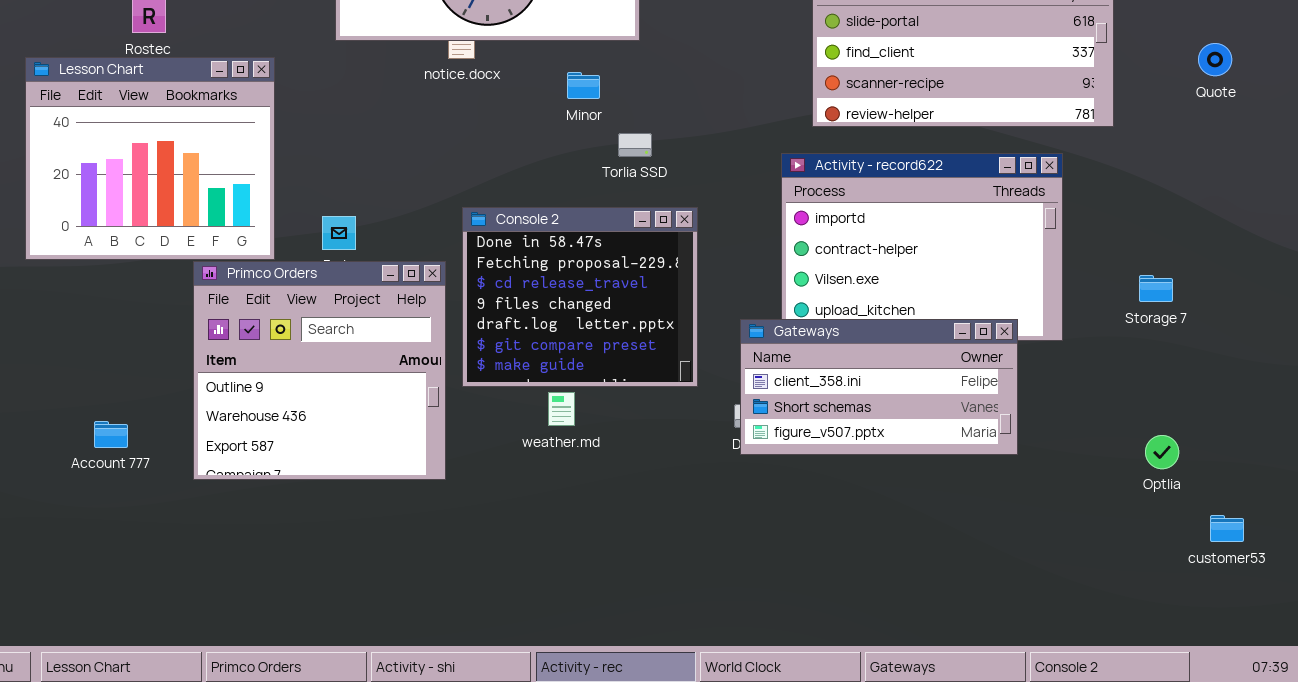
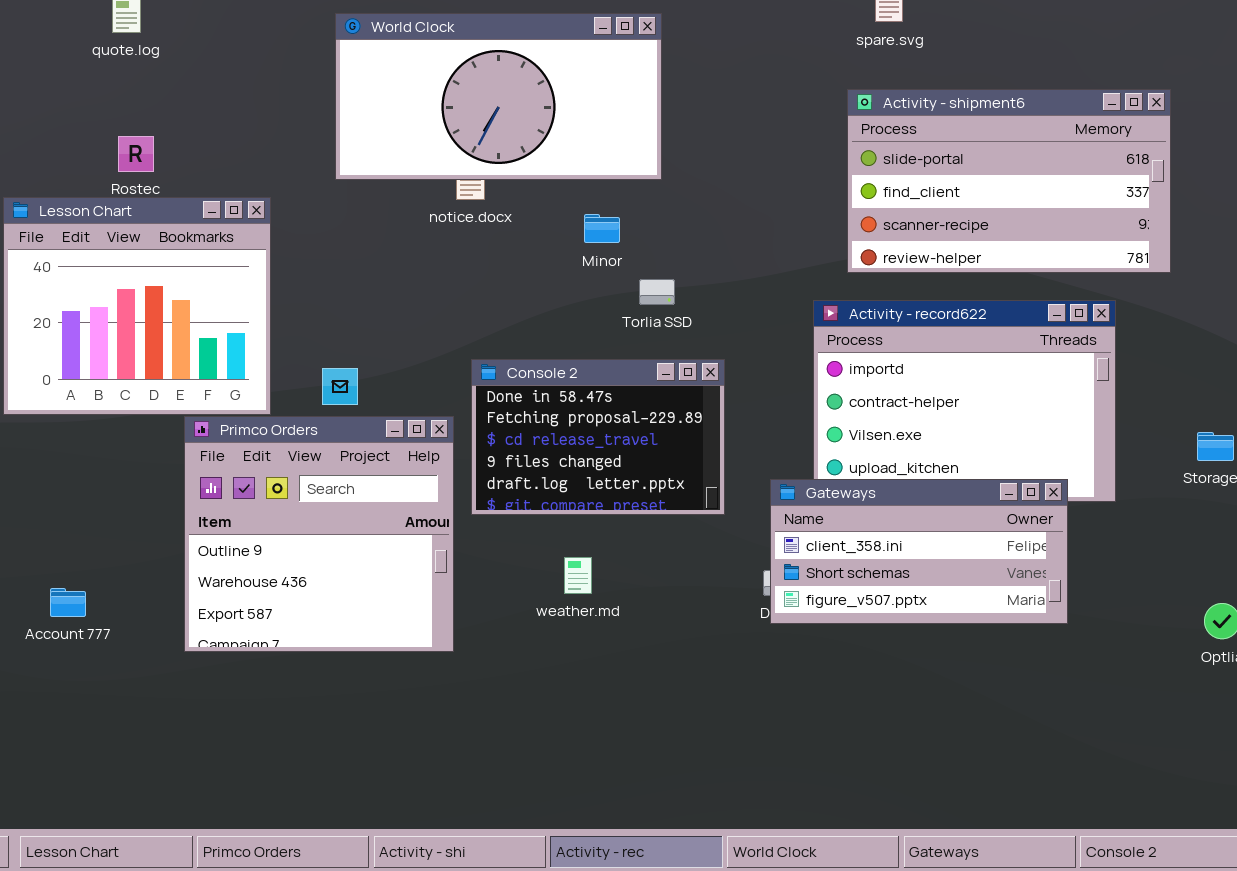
Console 2: [462,207,698,387] -> [471,359,725,515], resized
Account 777: [94,421,128,448] -> [50,588,86,617], moved

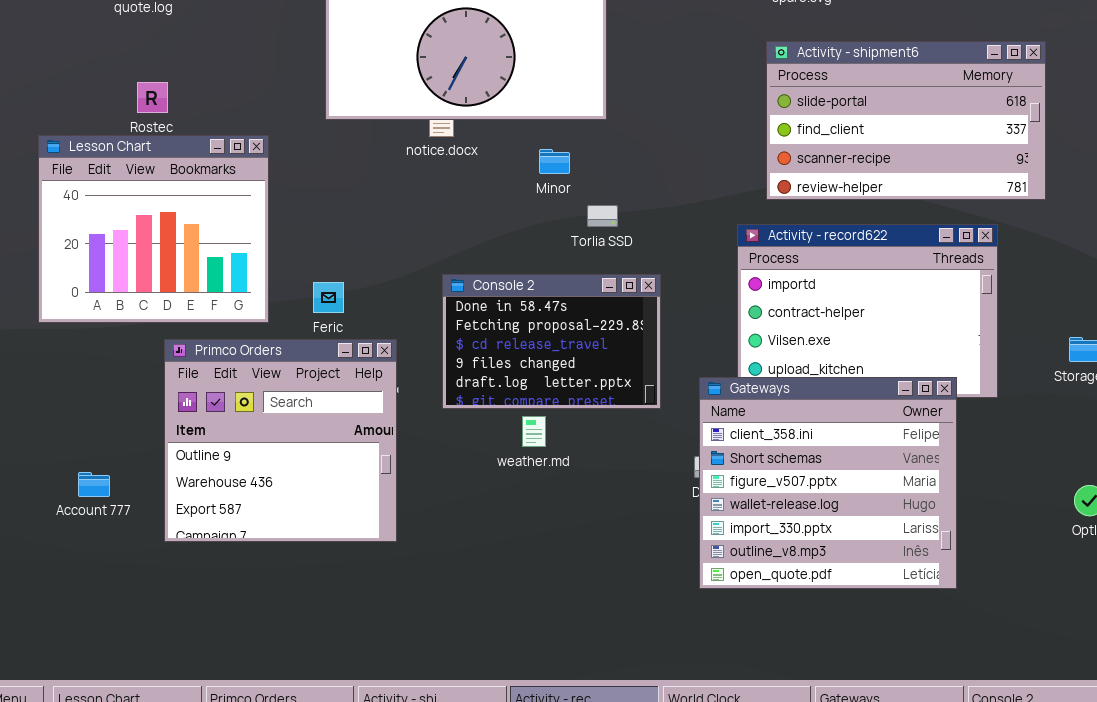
Primco Orders: [184,416,454,652] -> [164,339,397,542], moved
Gateways: [770,479,1068,624] -> [699,377,957,589], resized
weather.md: [564,557,592,594] -> [522,416,546,447], moved

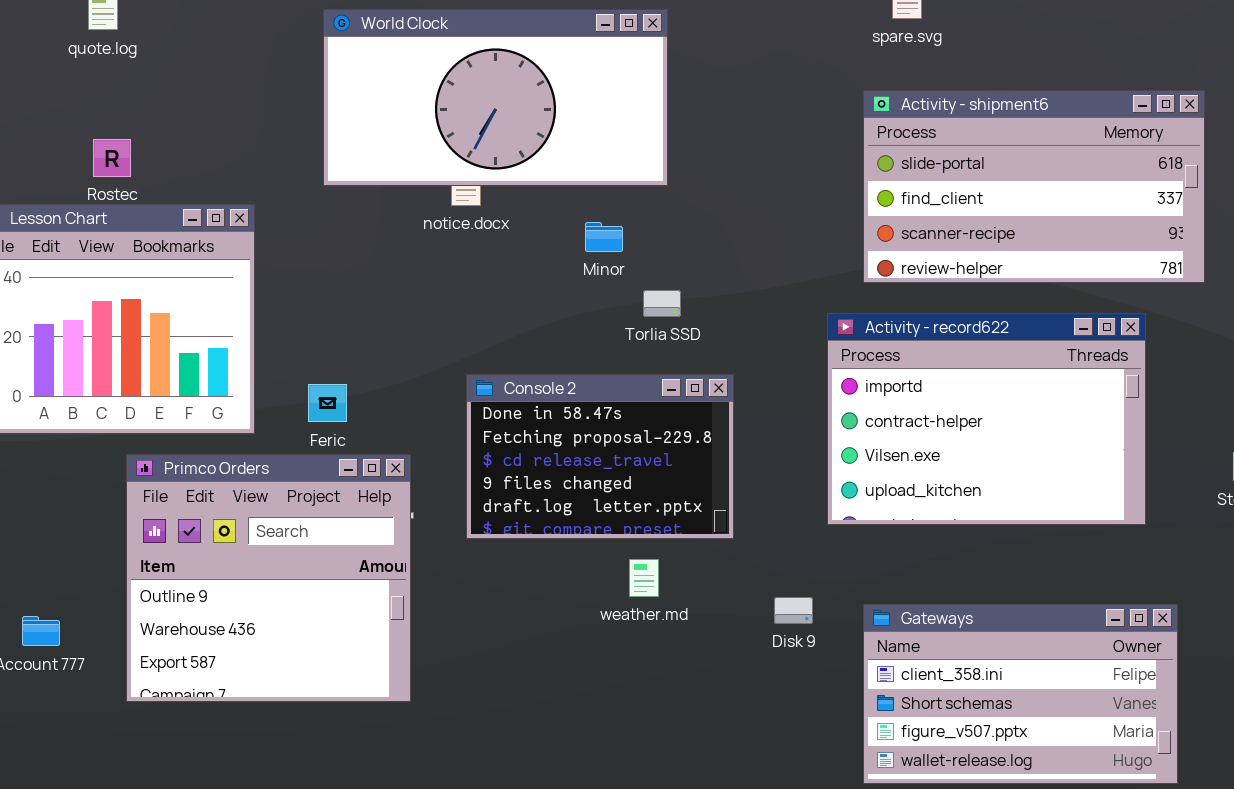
Gateways: [699,377,957,589] -> [863,604,1178,784], moved, resized
weather.md: [522,416,546,447] -> [629,559,659,597], moved

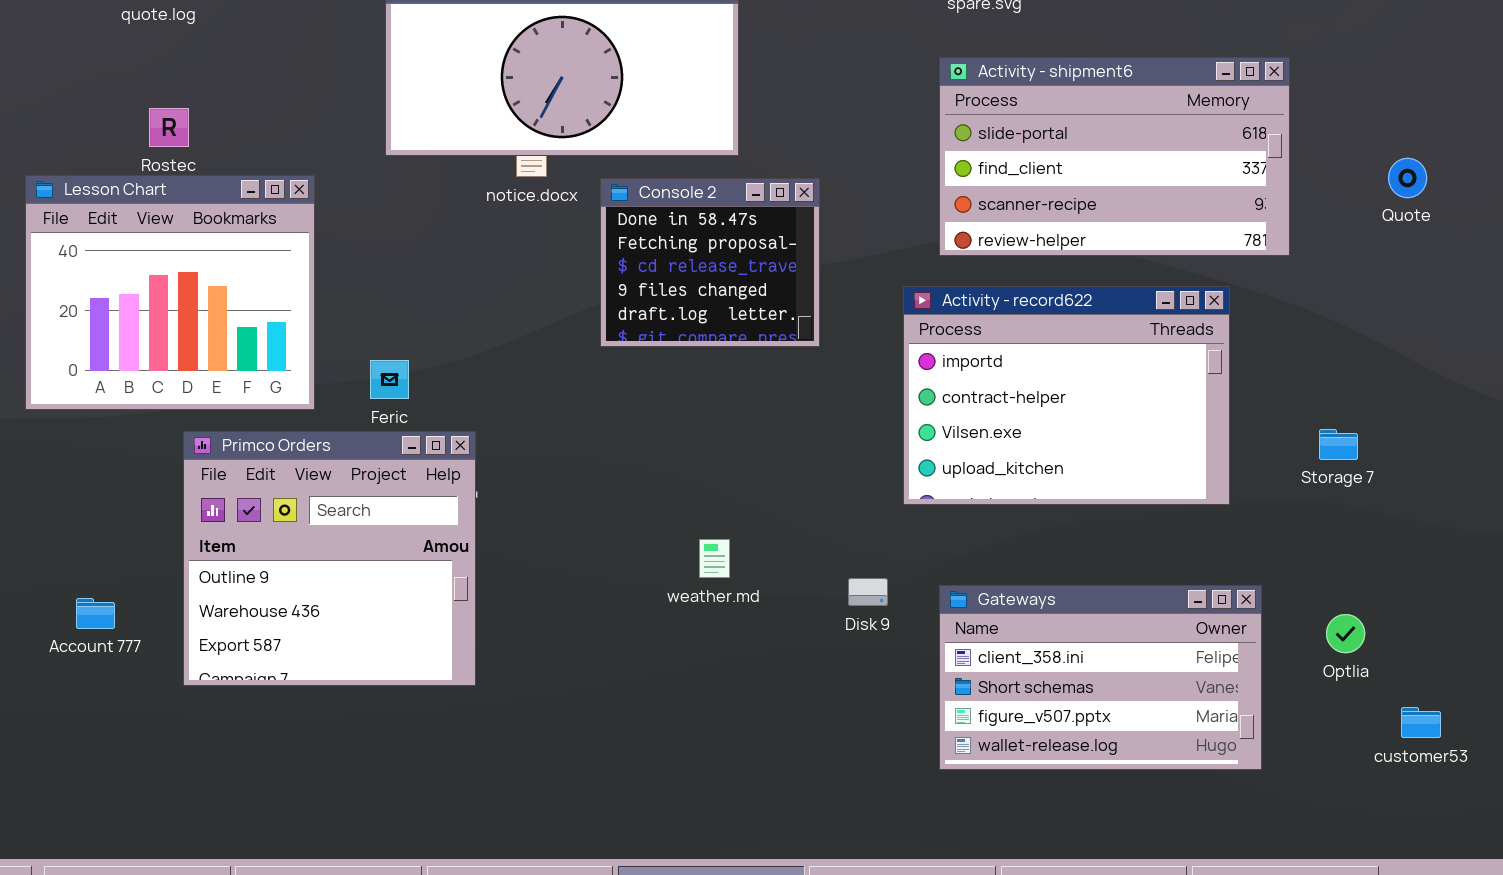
Console 2: [466,374,734,539] -> [600,178,820,347], moved, resized

